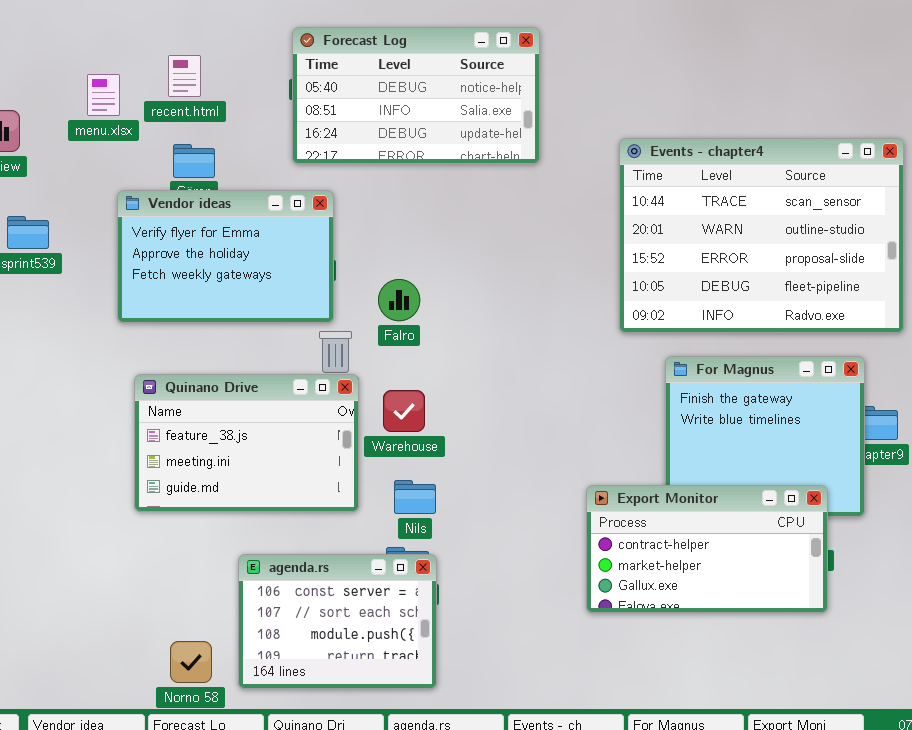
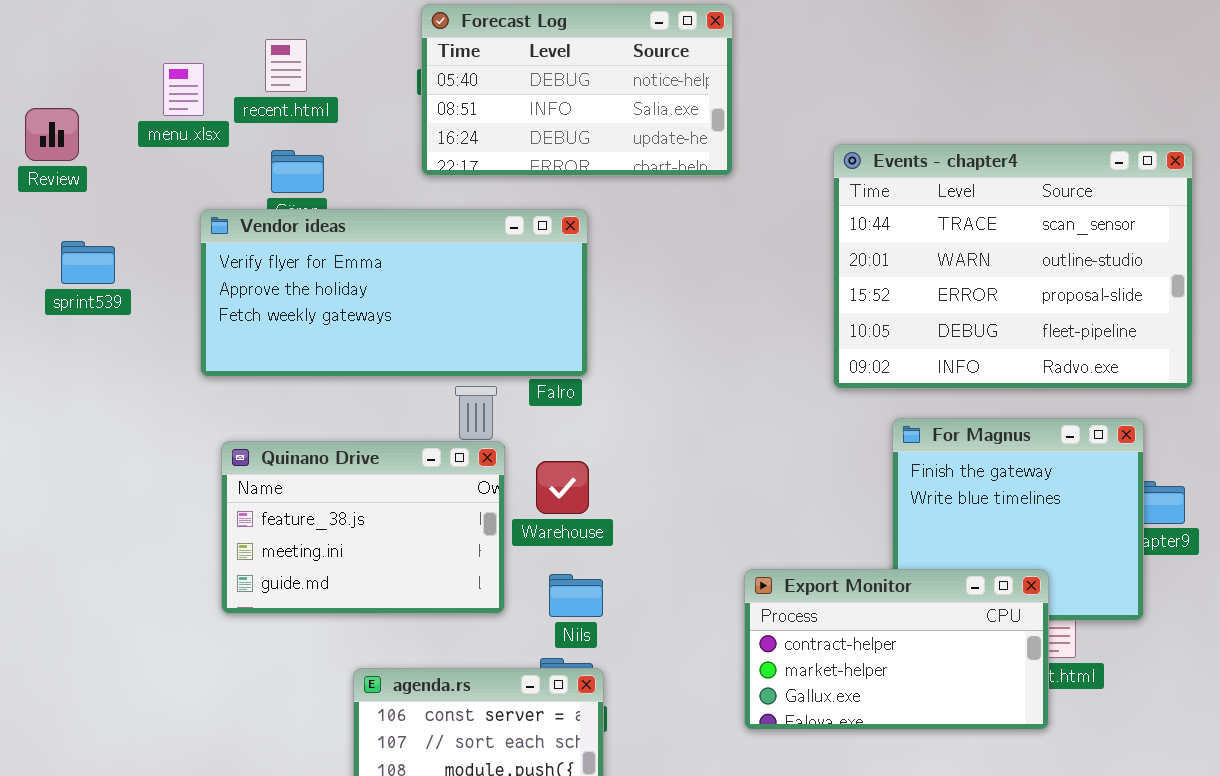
Vendor ideas: [117,190,334,323] -> [200,209,588,377], resized
Export Monitor: [586,485,828,613] -> [744,569,1049,730], moved

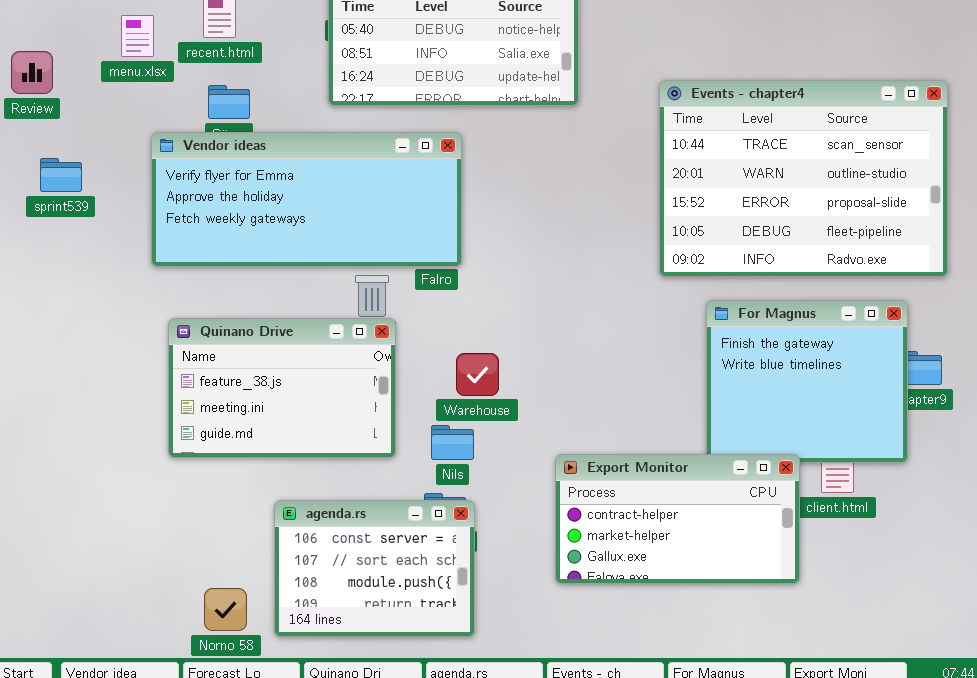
Warehouse: [536,461,589,514] -> [456,353,499,396], moved
Export Monitor: [744,569,1049,730] -> [555,454,800,584], moved

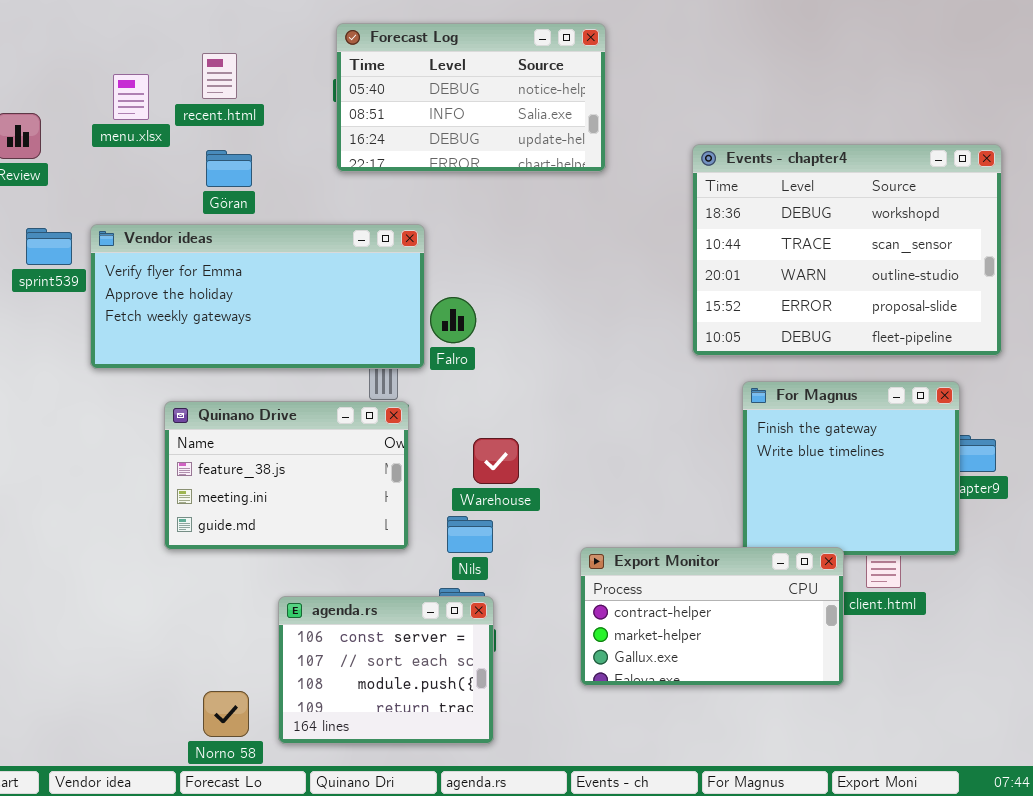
Events - chapter4: [659,80,948,277] -> [692,144,1002,356], scrolled up 1 row
Vendor ideas: [151,132,462,267] -> [90,224,425,369], moved

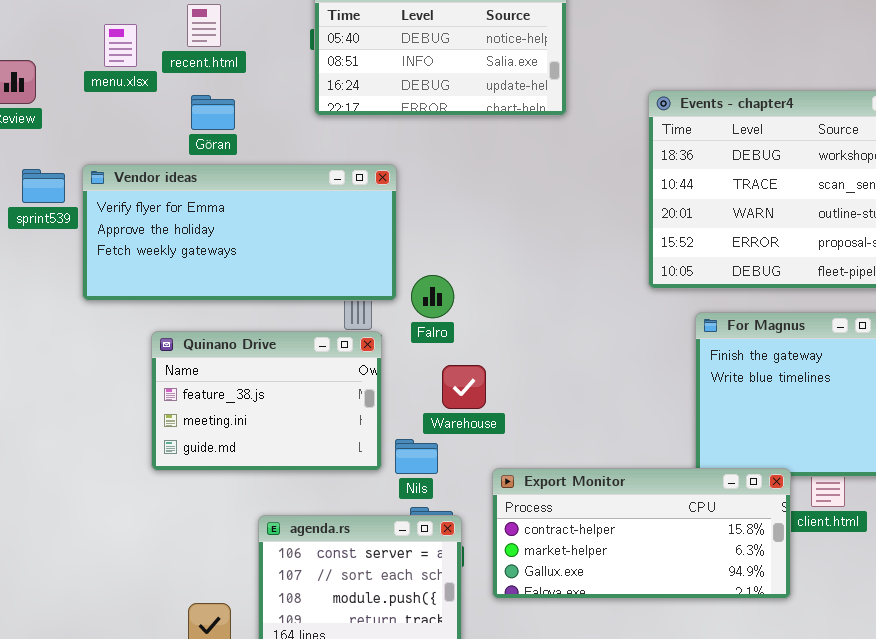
Falro: [430,297,476,343] -> [411,275,454,318], moved
Nils: [447,516,493,553] -> [395,439,438,474], moved
Export Monitor: [580,547,844,686] -> [492,468,791,599], resized

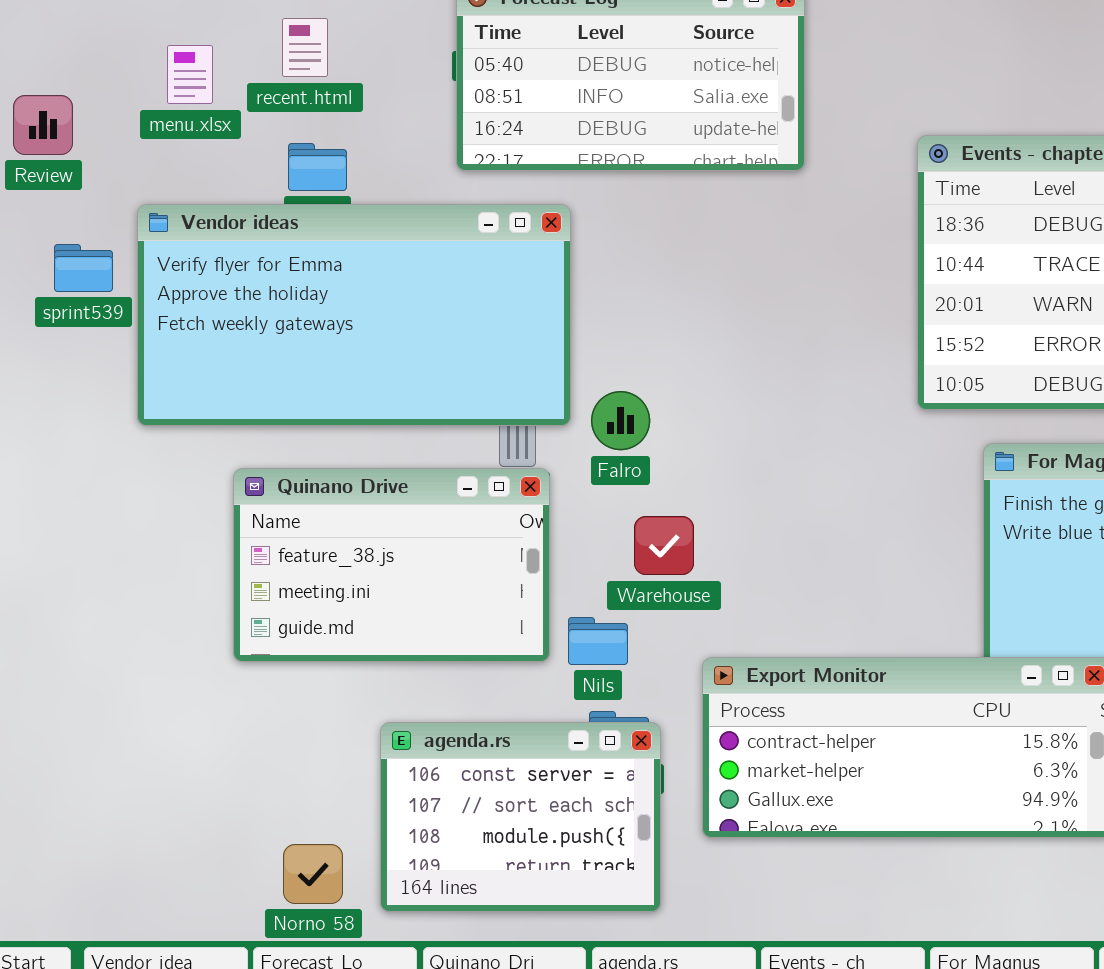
Vendor ideas: [82,164,397,301] -> [137,204,571,426], resized

